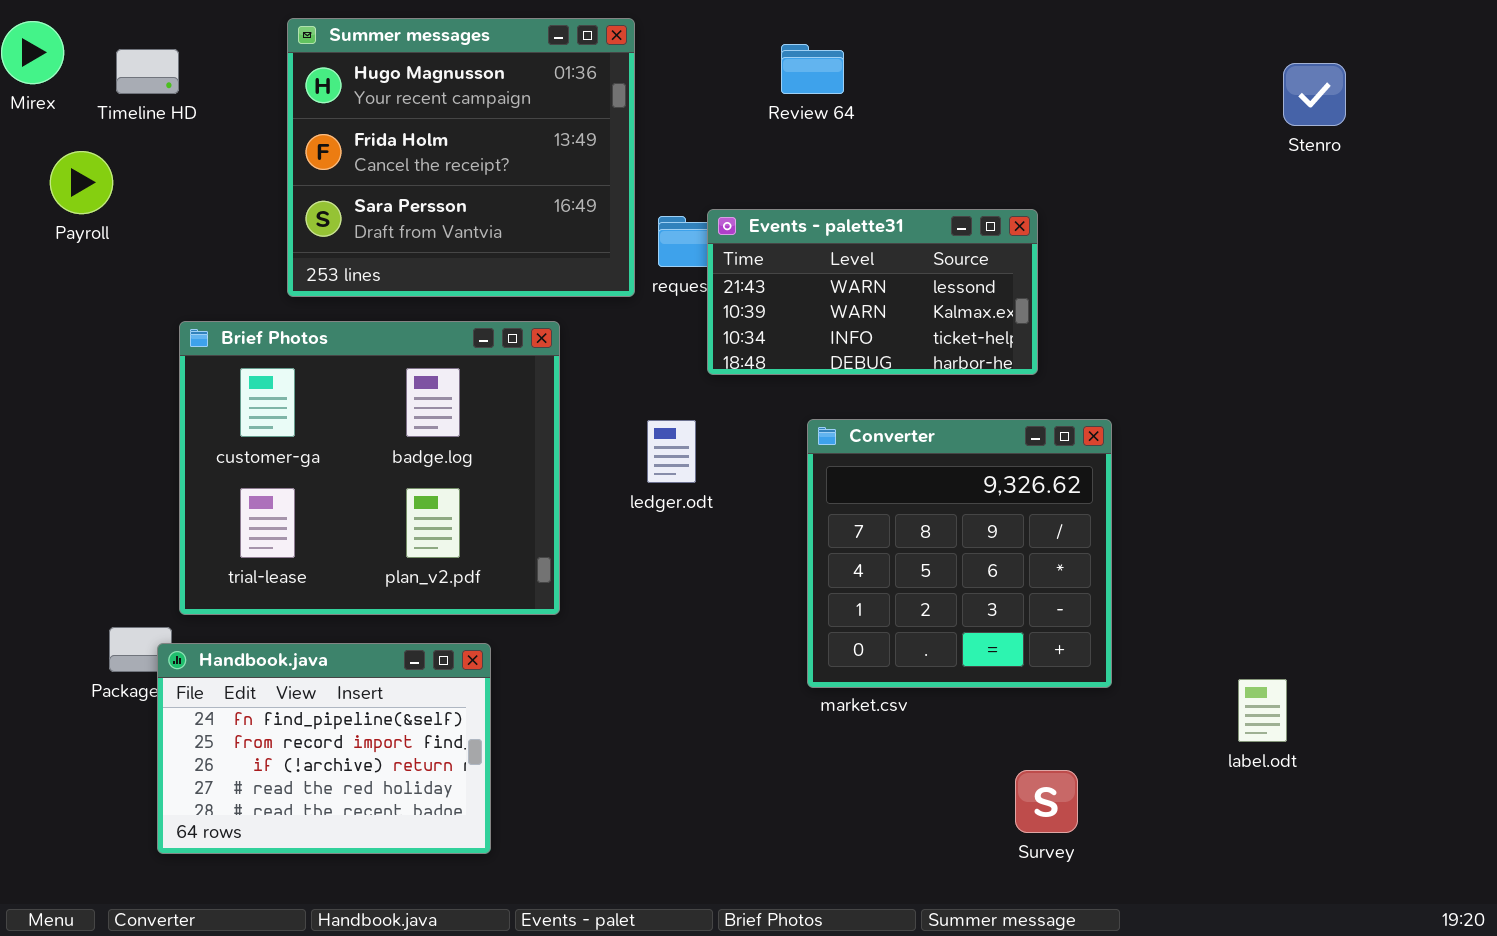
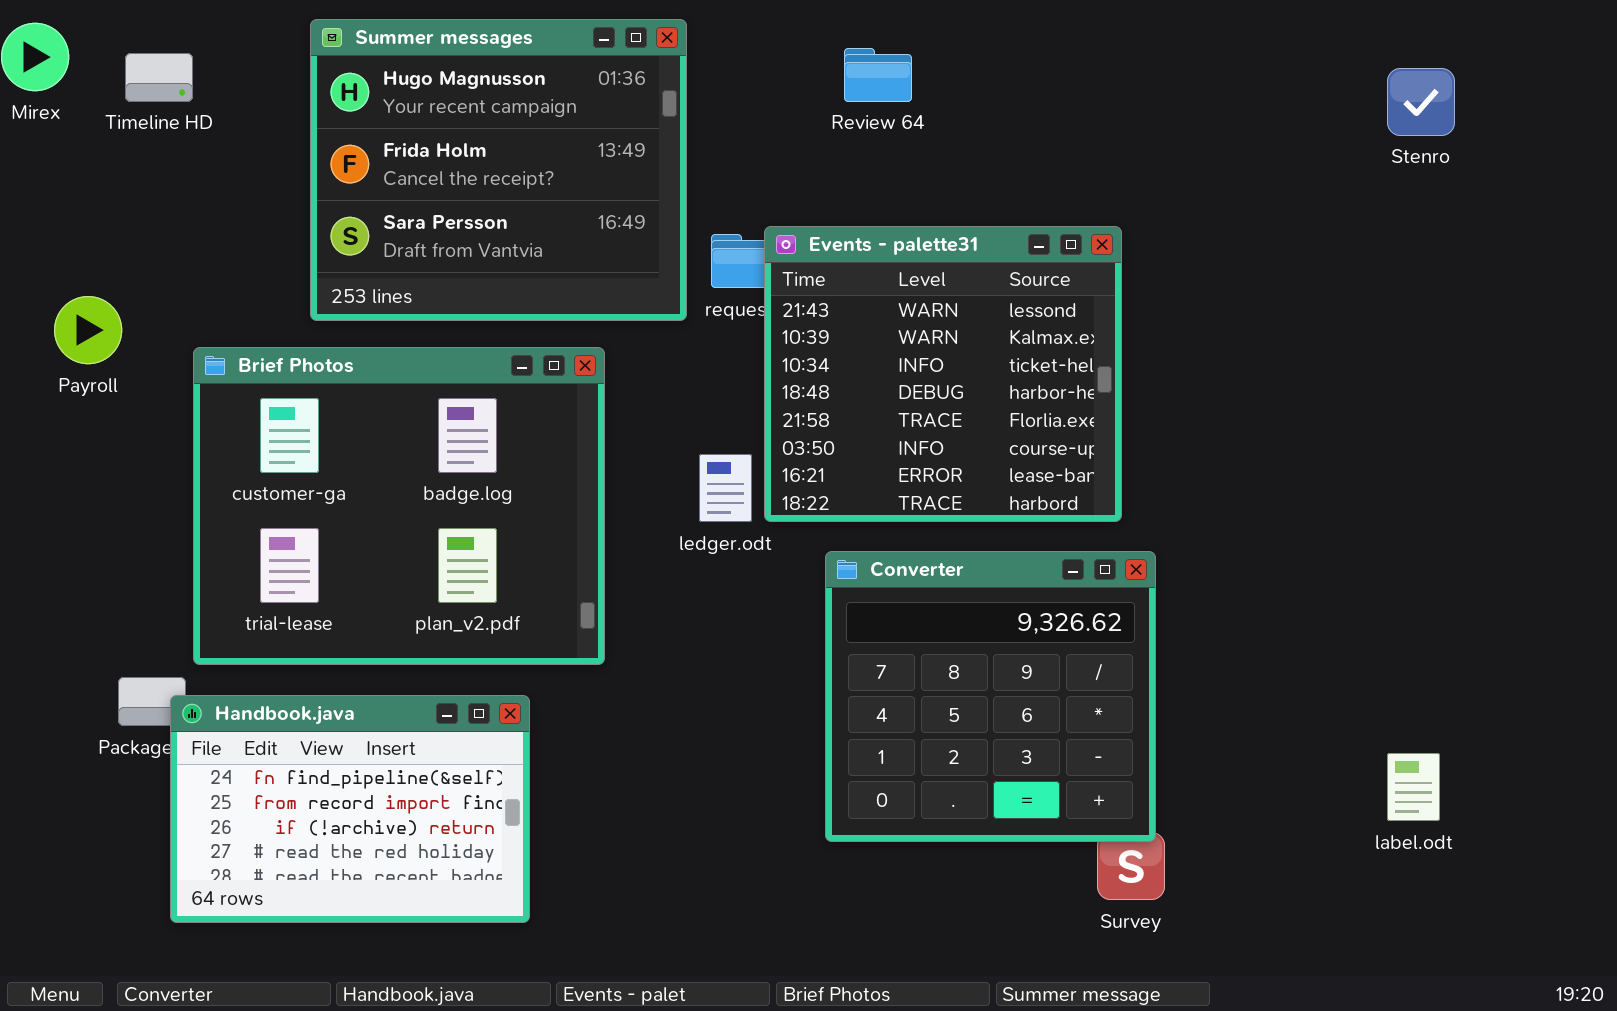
Payroll: [50,151,113,214] -> [54,296,122,364], moved
Events - palette31: [707,209,1038,375] -> [764,226,1122,522], resized
Converter: [807,419,1112,688] -> [825,551,1156,842], moved
label.odt: [1238,679,1287,742] -> [1387,753,1440,821], moved

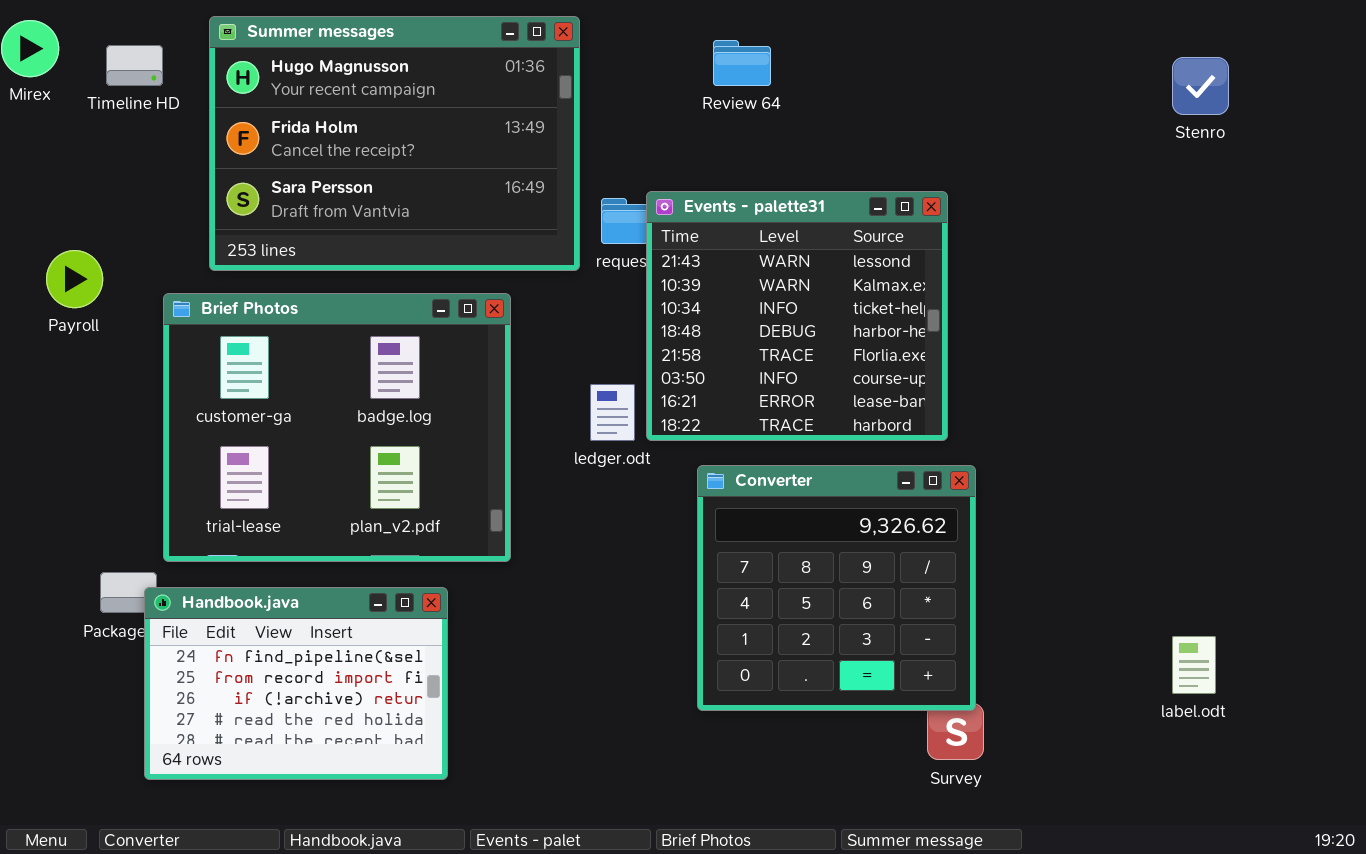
Summer messages: [310,19,687,321] -> [209,16,580,271], resized

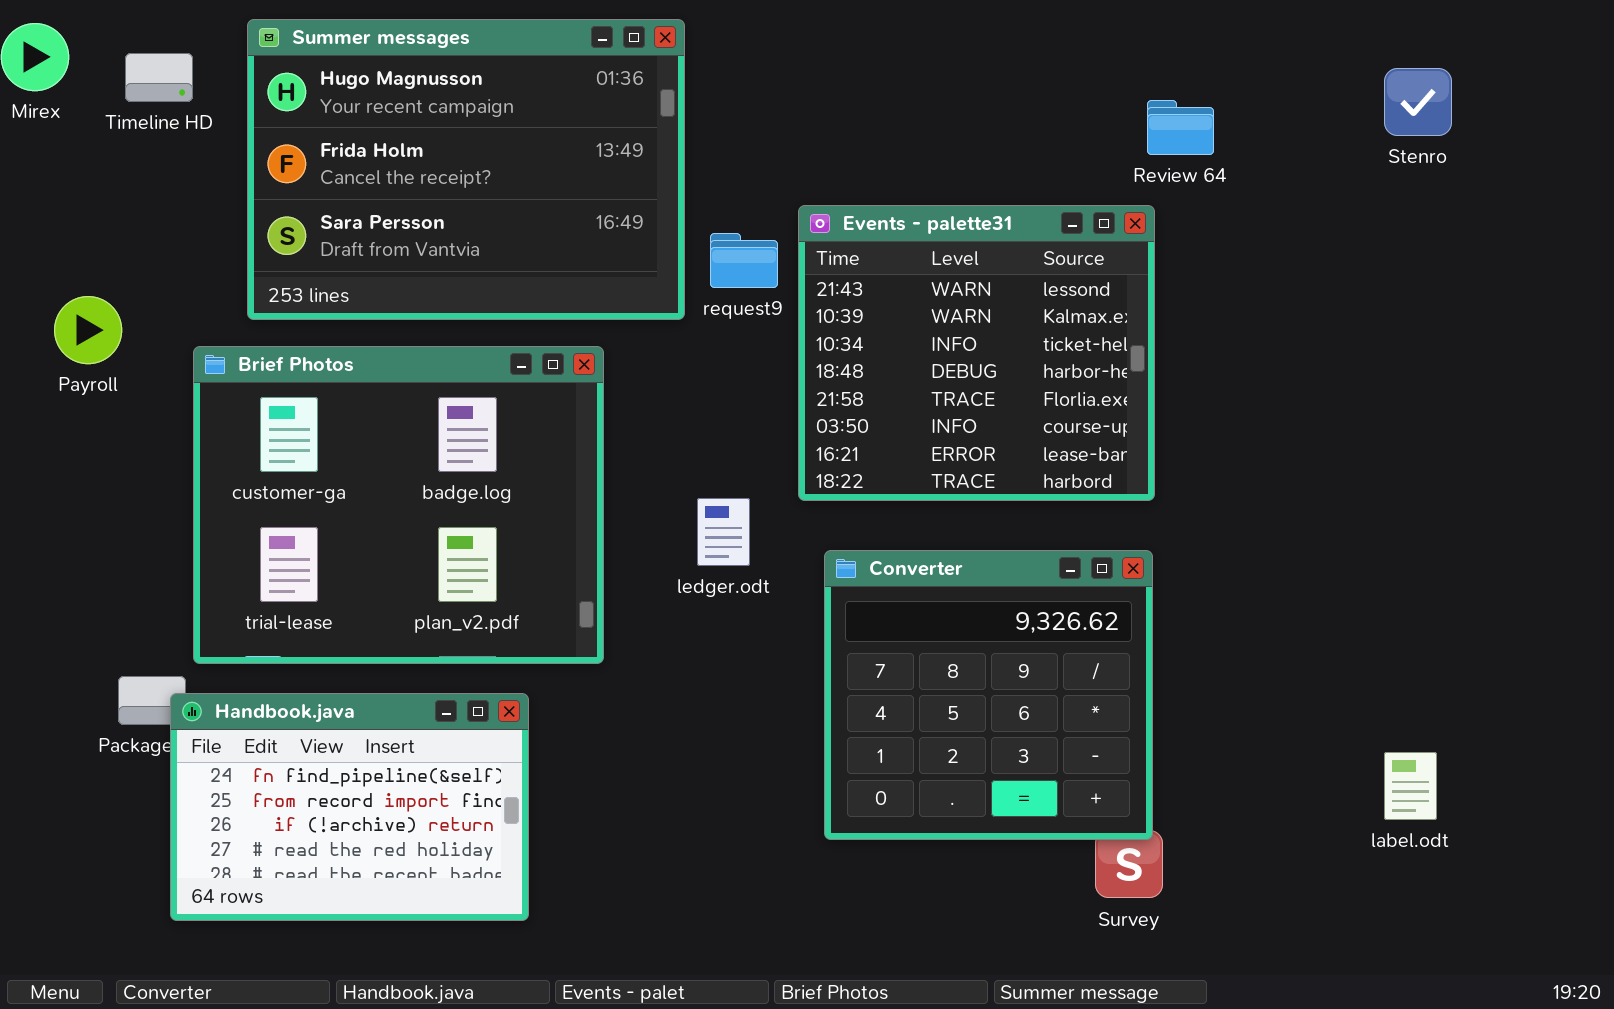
Review 64: [713,40,771,86] -> [1147,100,1214,155], moved
Events - palette31: [646,191,948,441] -> [798,205,1155,501], moved
ledger.odt: [590,384,635,441] -> [697,498,750,566], moved

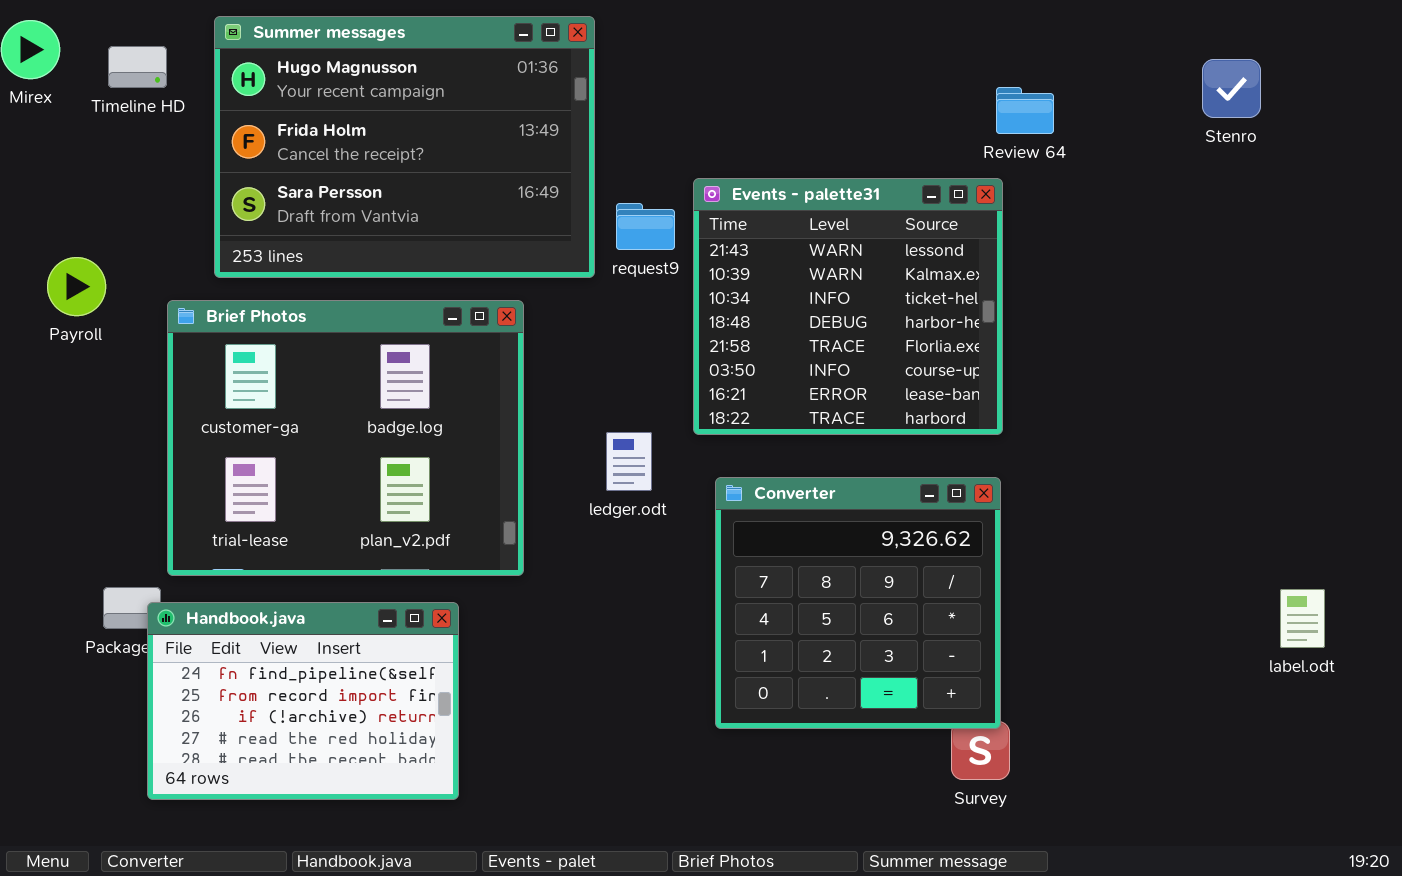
label.odt: [1384,752,1437,820] -> [1280,589,1325,648], moved

